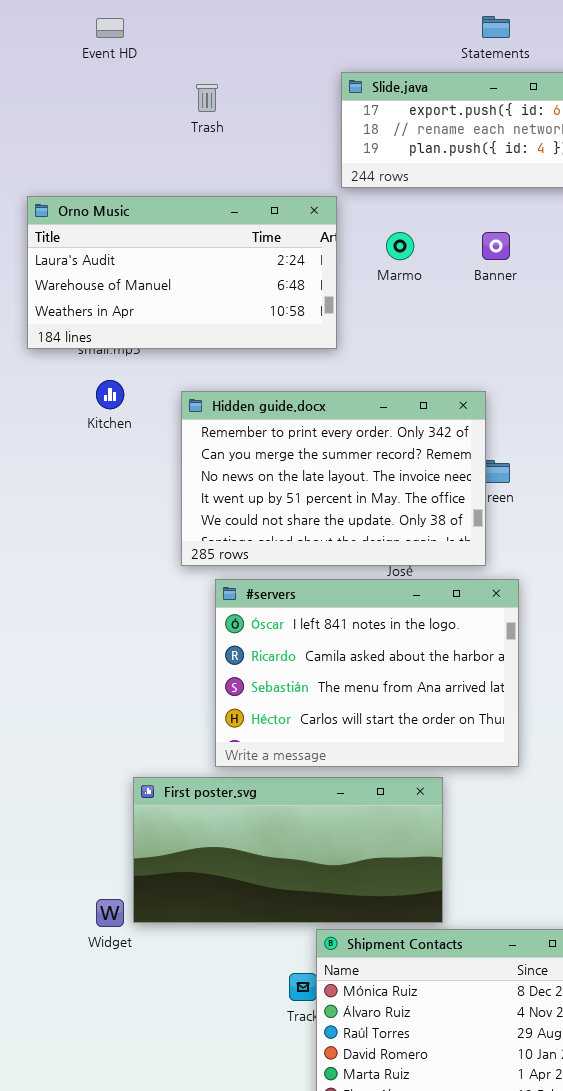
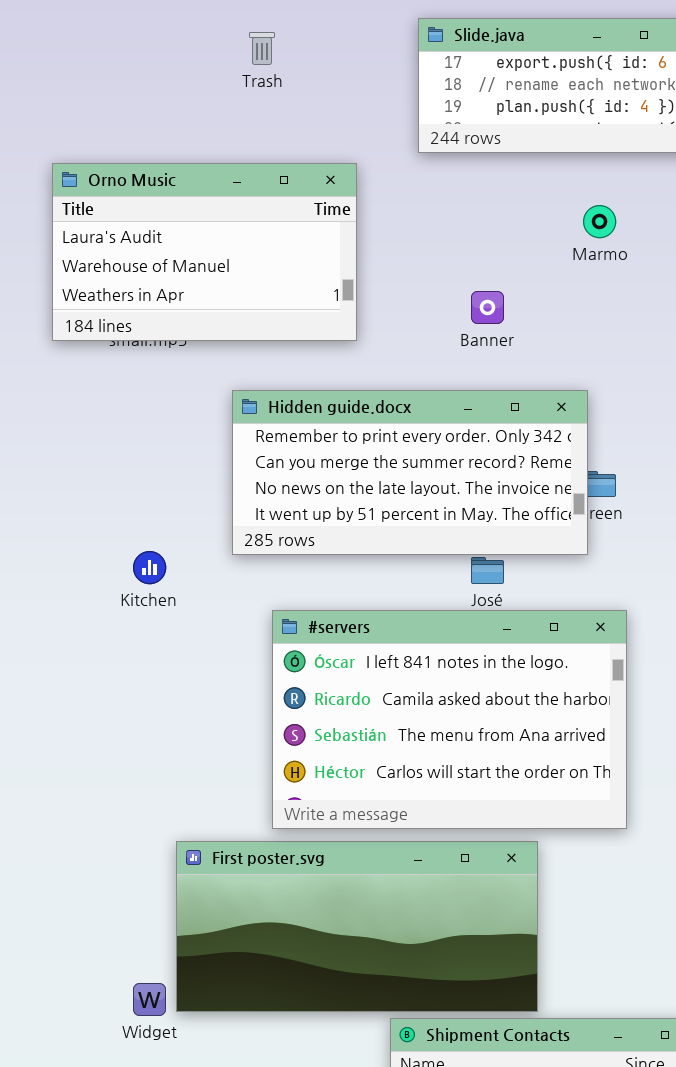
Orno Music: [27,196,337,349] -> [52,163,357,341], resized
Marmo: [386,232,414,260] -> [583,205,616,238], moved
Banner: [482,232,510,260] -> [471,291,504,324], moved
Kitchen: [96,380,124,409] -> [133,551,166,584], moved
Hidden guide.docx: [181,391,486,566] -> [232,390,588,555], resized

